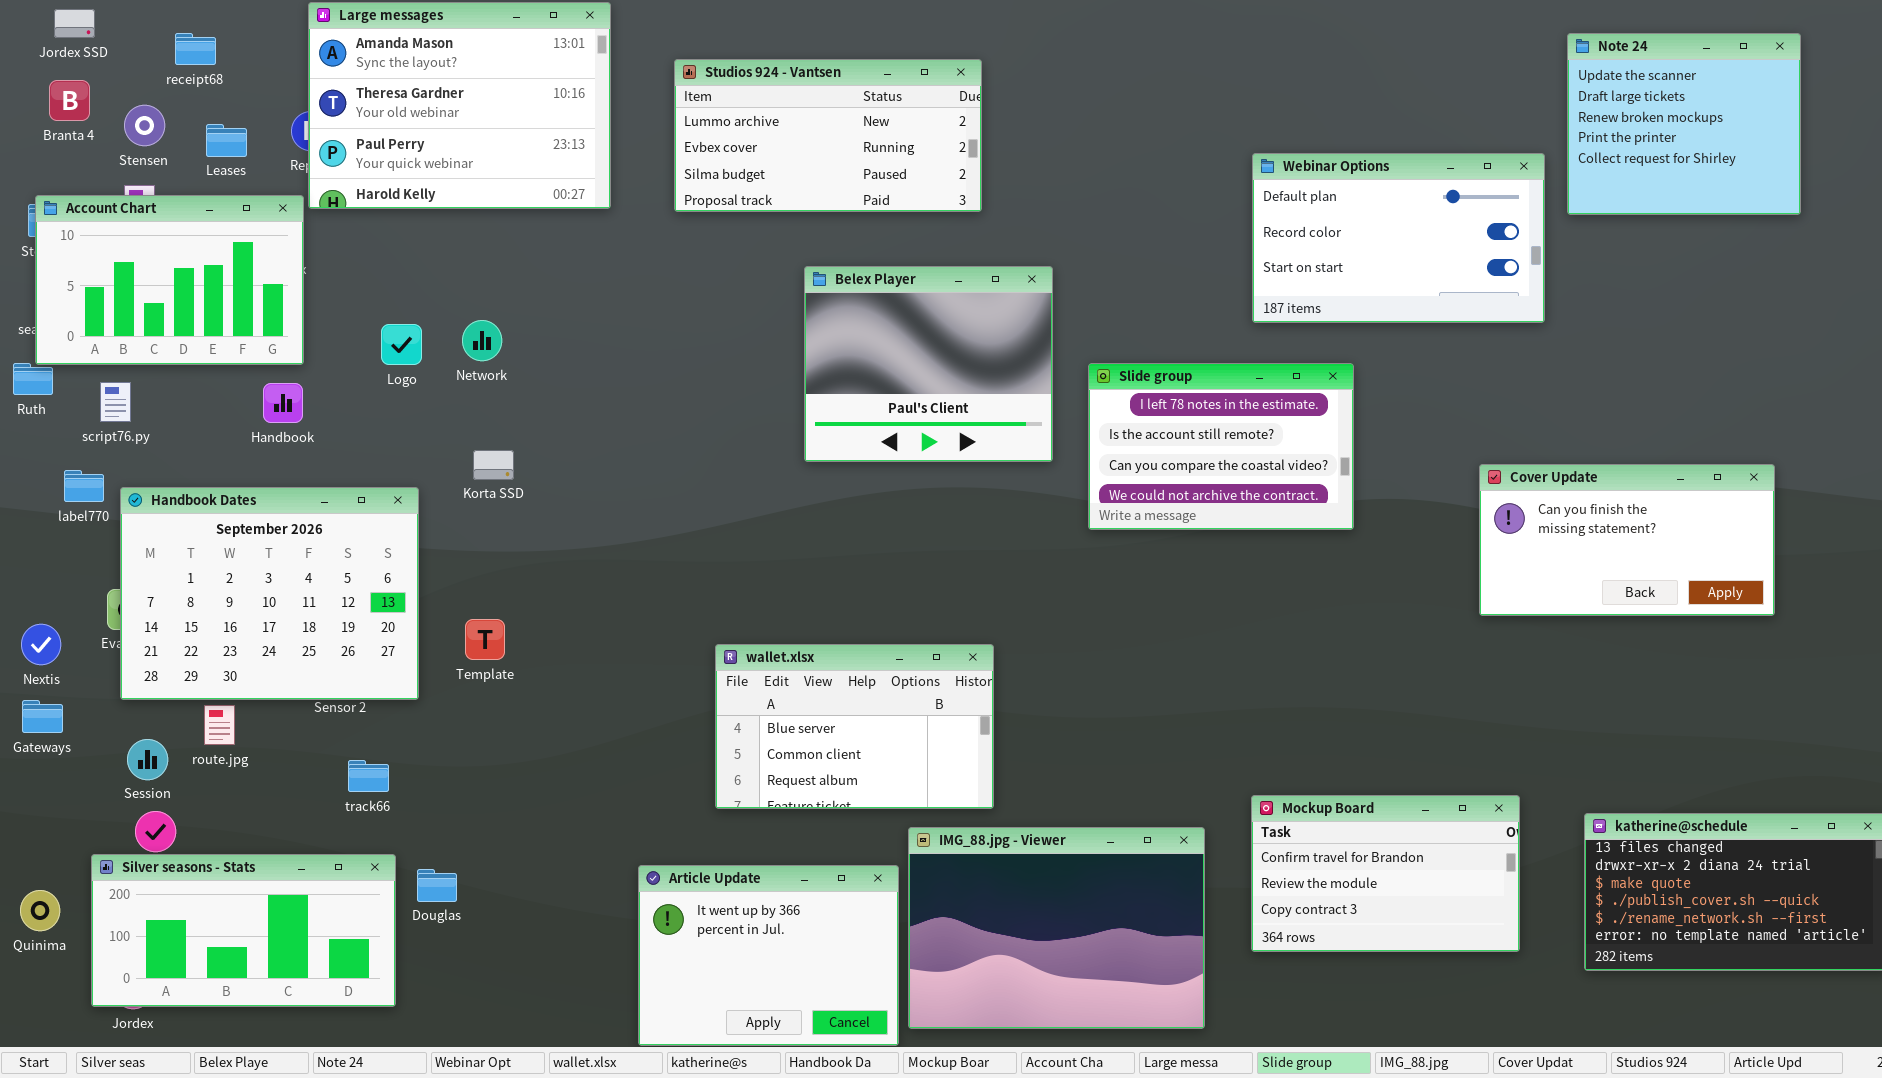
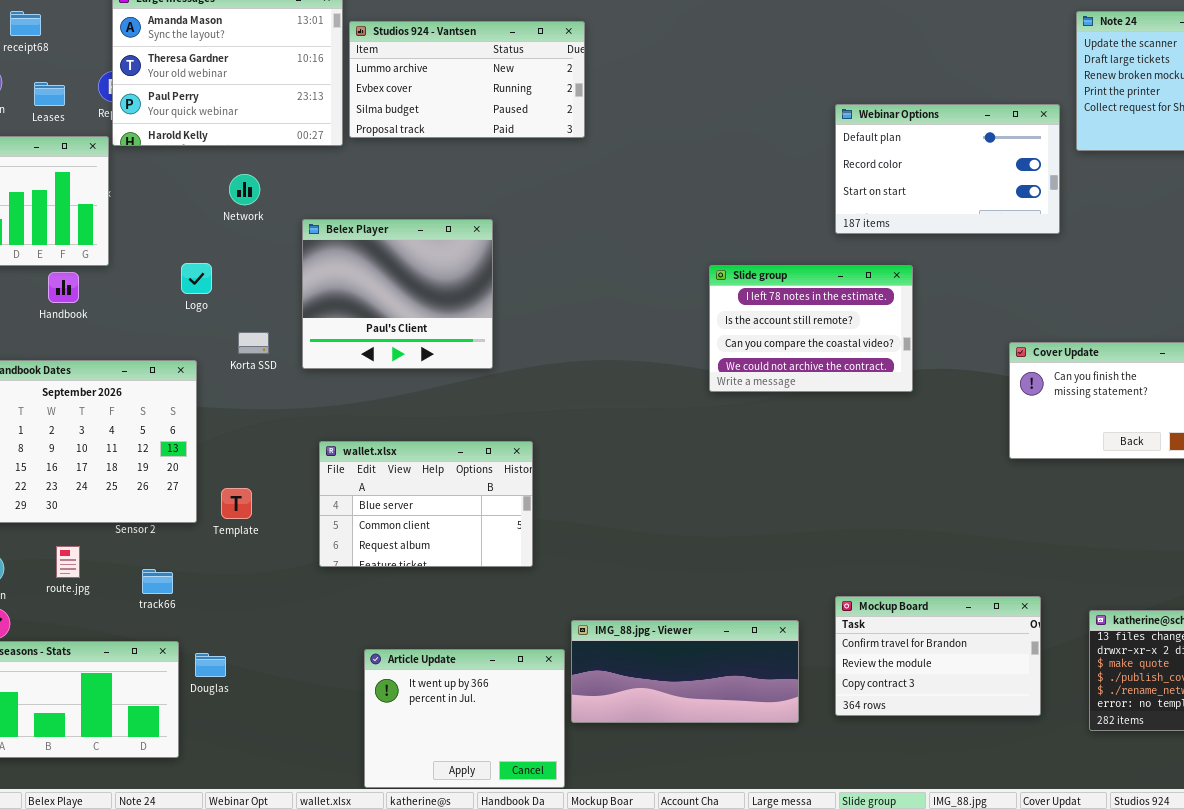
Studios 924 - Vantsen: [674,59,982,212] -> [349,21,585,138], moved
Belex Player: [804,266,1053,462] -> [302,219,493,369], moved
Network: [462,320,502,361] -> [229,174,260,205], moved
Logo: [381,324,422,365] -> [181,263,212,294], moved
Handbook: [263,383,303,423] -> [48,272,79,303], moved
Template: [465,619,505,660] -> [221,488,252,519], moved
wallet.xlsx: [715,644,994,809] -> [319,441,533,567], moved
route.jpg: [204,705,235,745] -> [56,546,80,578], moved
IMG_88.jpg - Viewer: [908,827,1205,1029] -> [571,620,799,723], resized

